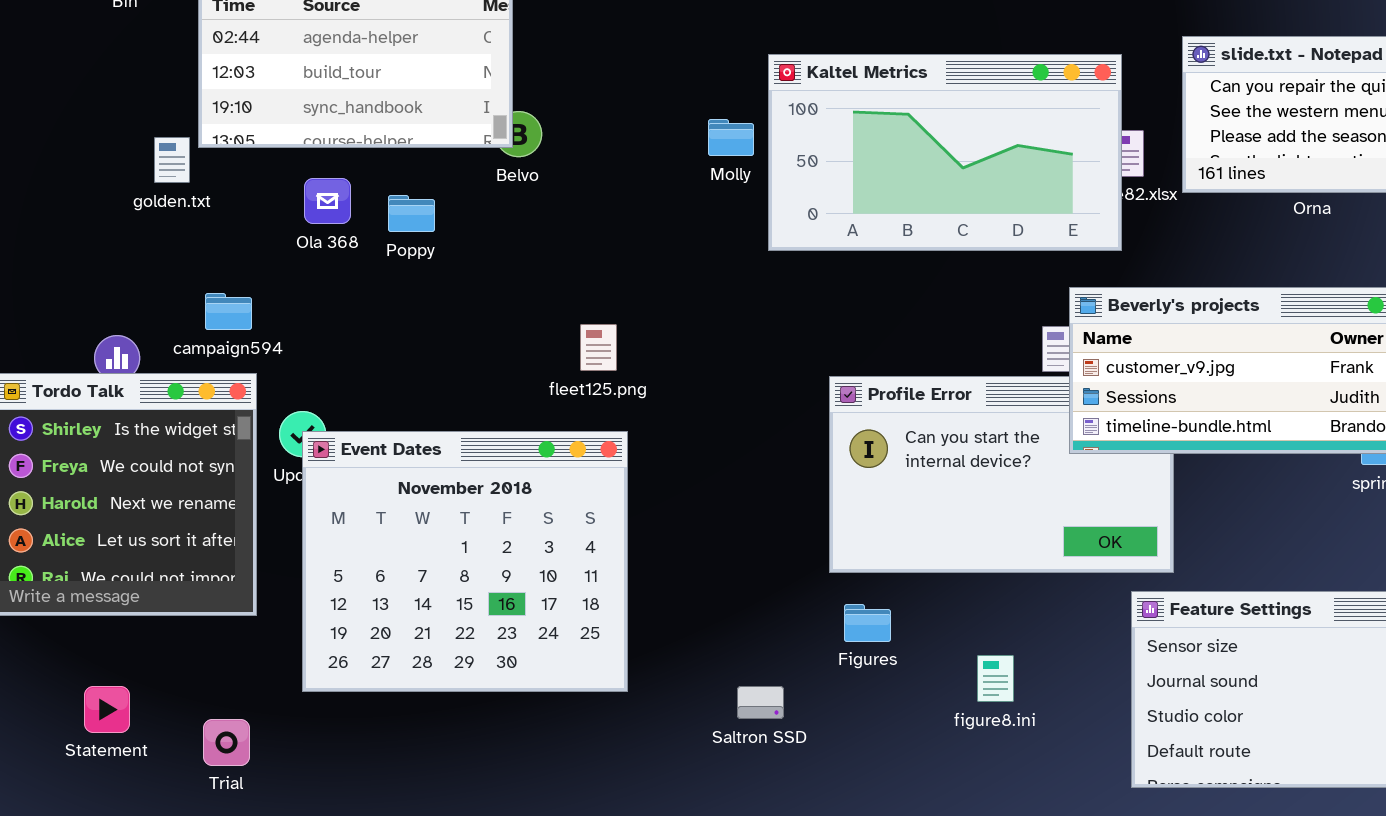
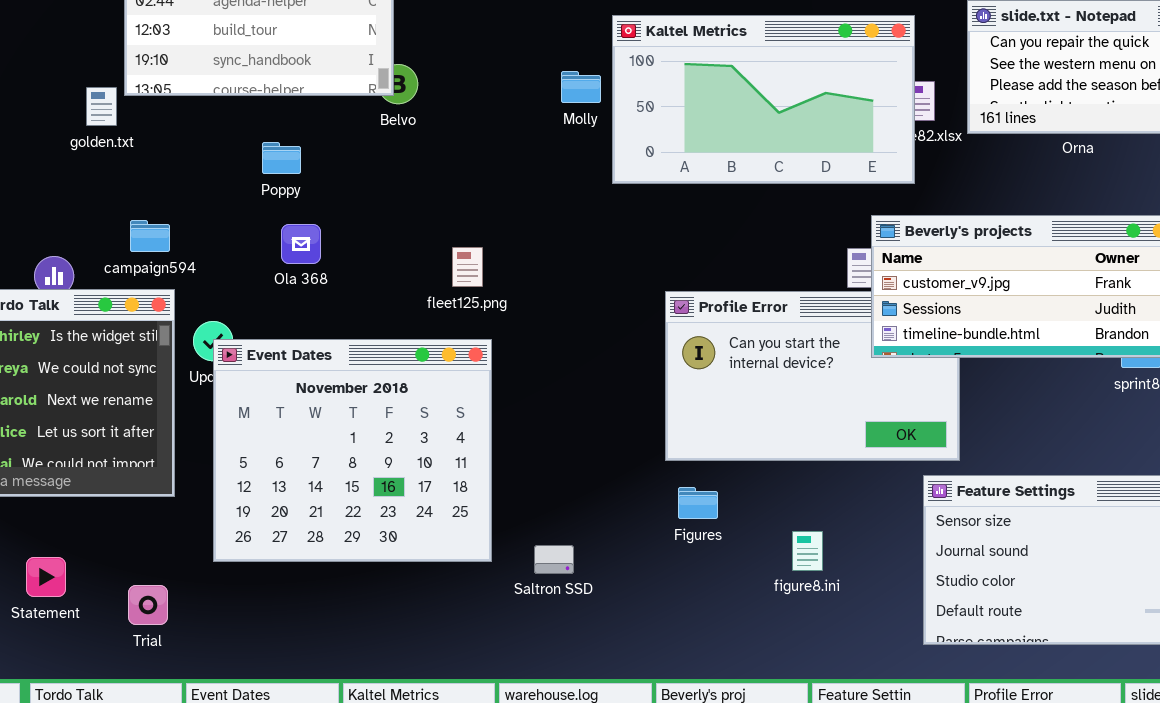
Ola 368: [304,178,351,224] -> [281,224,321,264], moved
Poppy: [388,195,435,232] -> [262,142,301,174], moved
Saltron SSD: [737,686,784,719] -> [534,545,574,574], moved

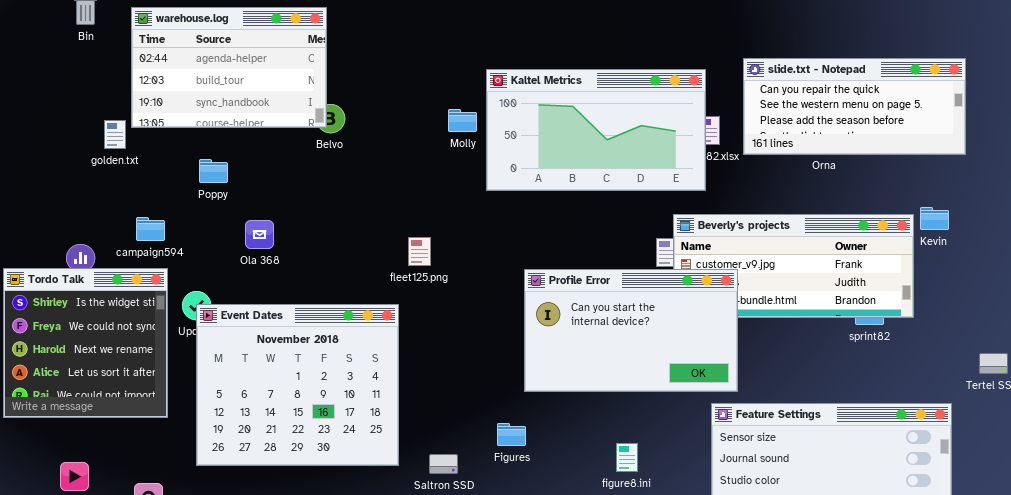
Poppy: [262,142,301,174] -> [199,159,228,183], moved
fleet125.png: [452,247,483,287] -> [408,237,431,266], moved
Profile Error: [665,291,960,461] -> [524,269,738,392], raised
Figures: [678,487,718,519] -> [497,423,526,446], moved

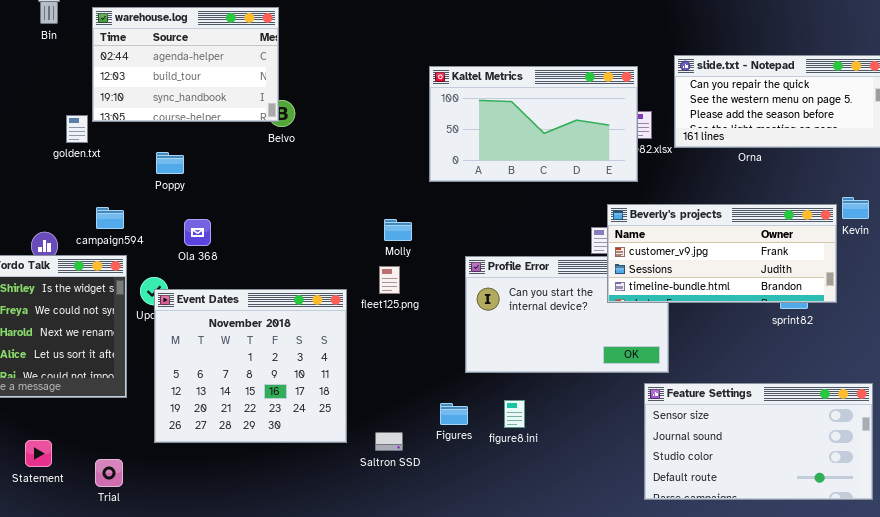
Molly: [448,109,477,132] -> [384,219,412,241], moved
Beverly's projects: [673,214,914,318] -> [607,204,837,303], raised
Ola 368: [245,220,274,249] -> [184,219,211,246], moved
fleet125.png: [408,237,431,266] -> [379,266,400,294], moved
figure8.ini: [616,443,638,472] -> [504,400,525,428], moved

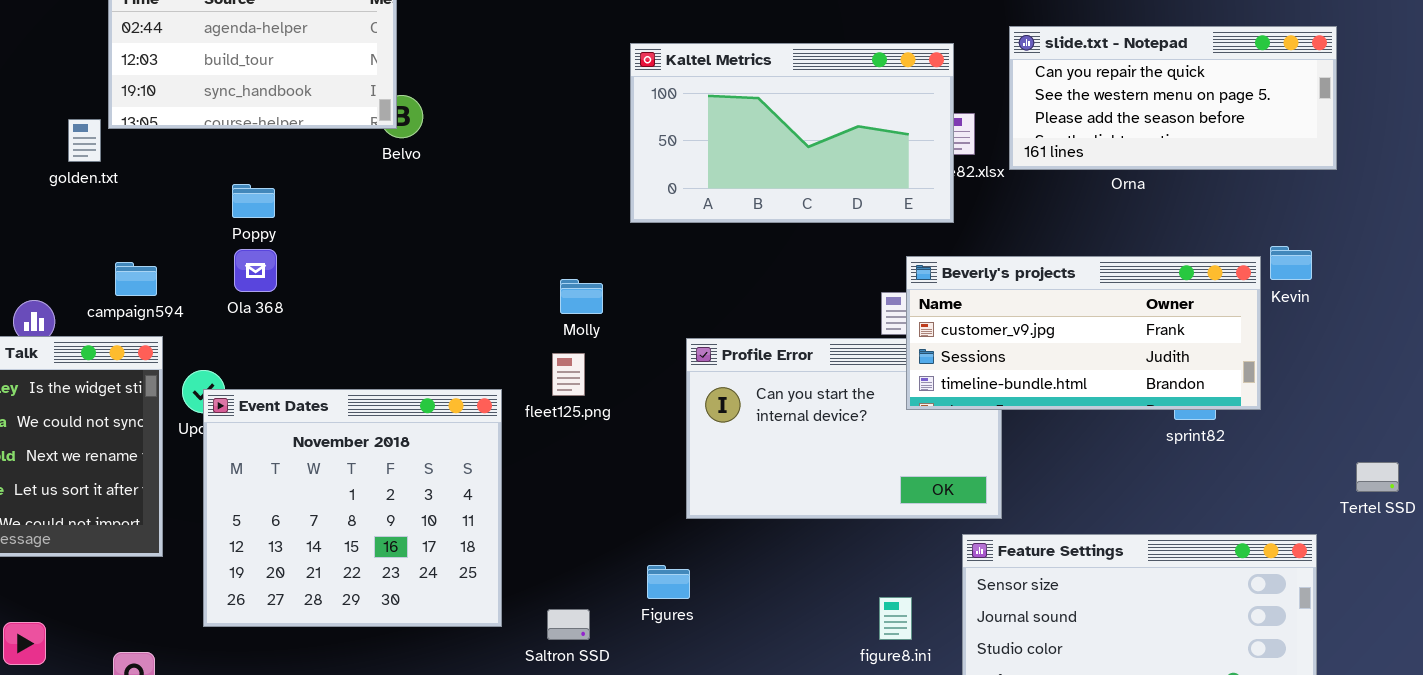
Poppy: [156,152,184,174] -> [232,184,275,218], moved
Ola 368: [184,219,211,246] -> [234,249,277,292], moved
figure8.ini: [504,400,525,428] -> [879,597,912,640], moved

